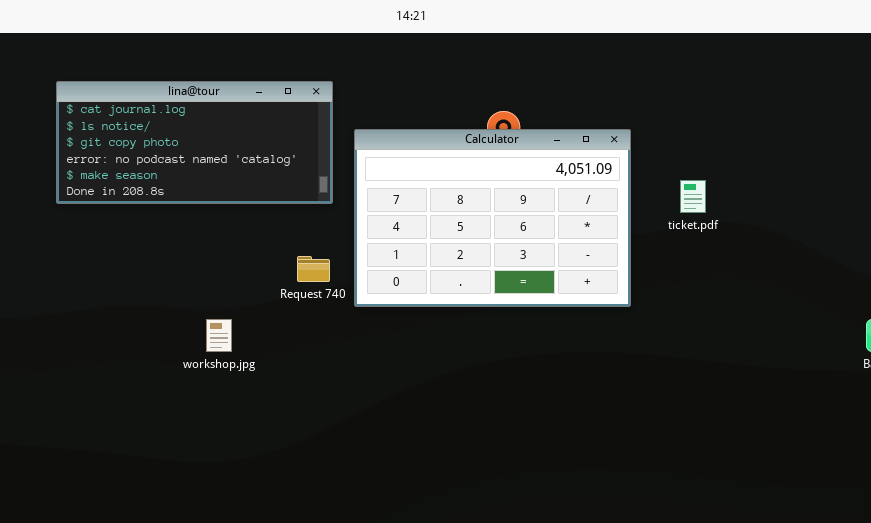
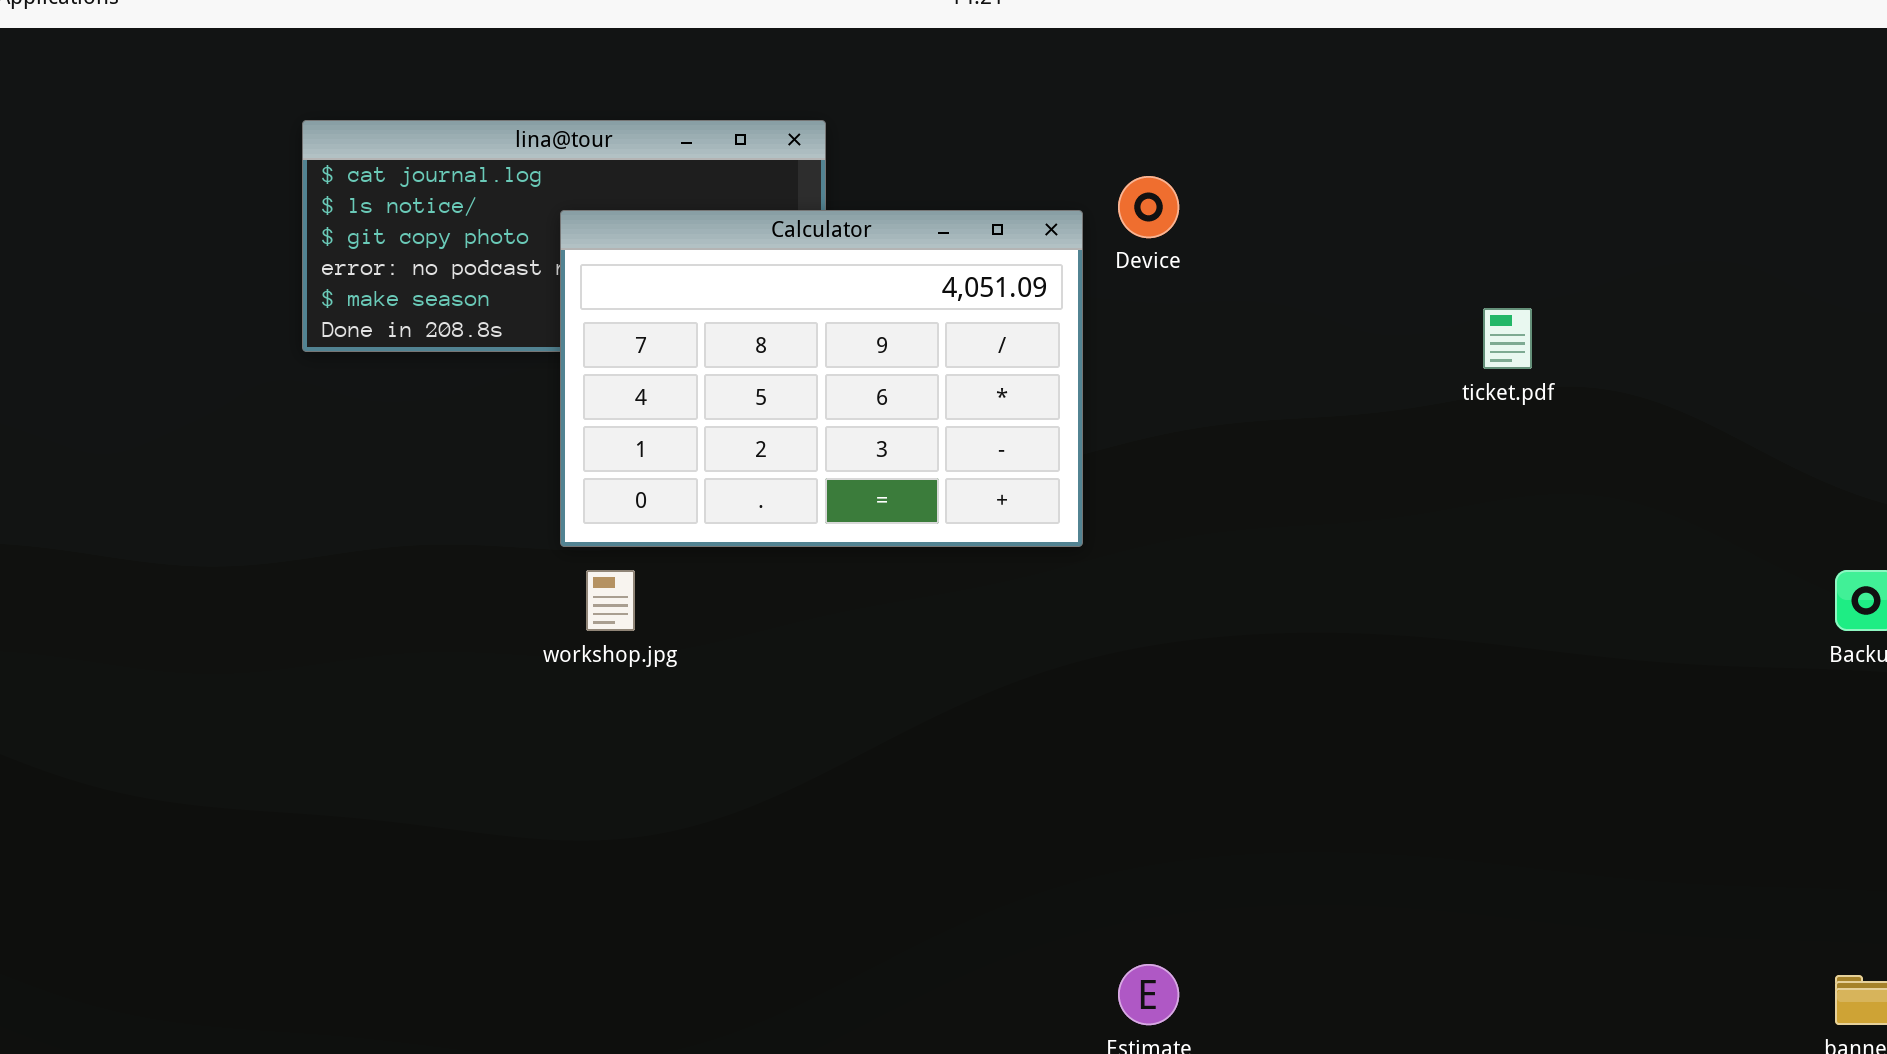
Calculator: [354,129,631,307] -> [560,210,1083,547], moved

